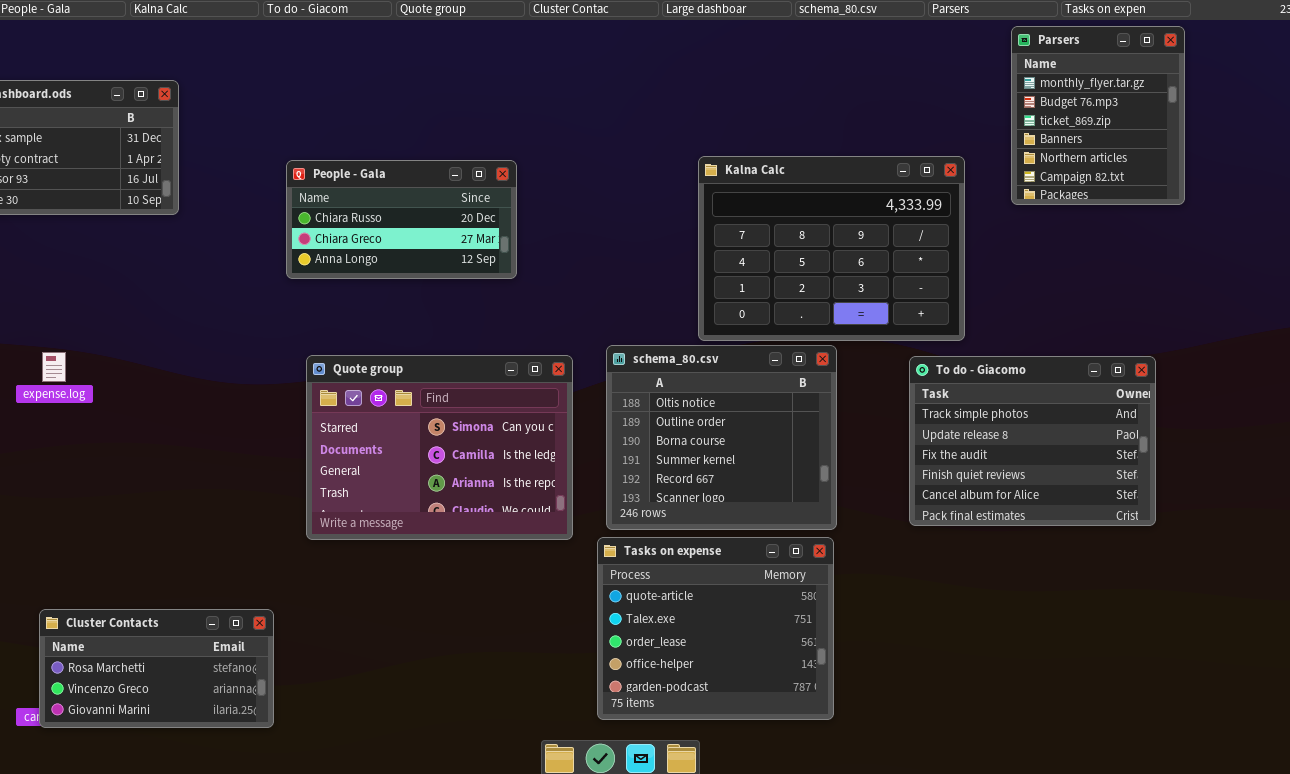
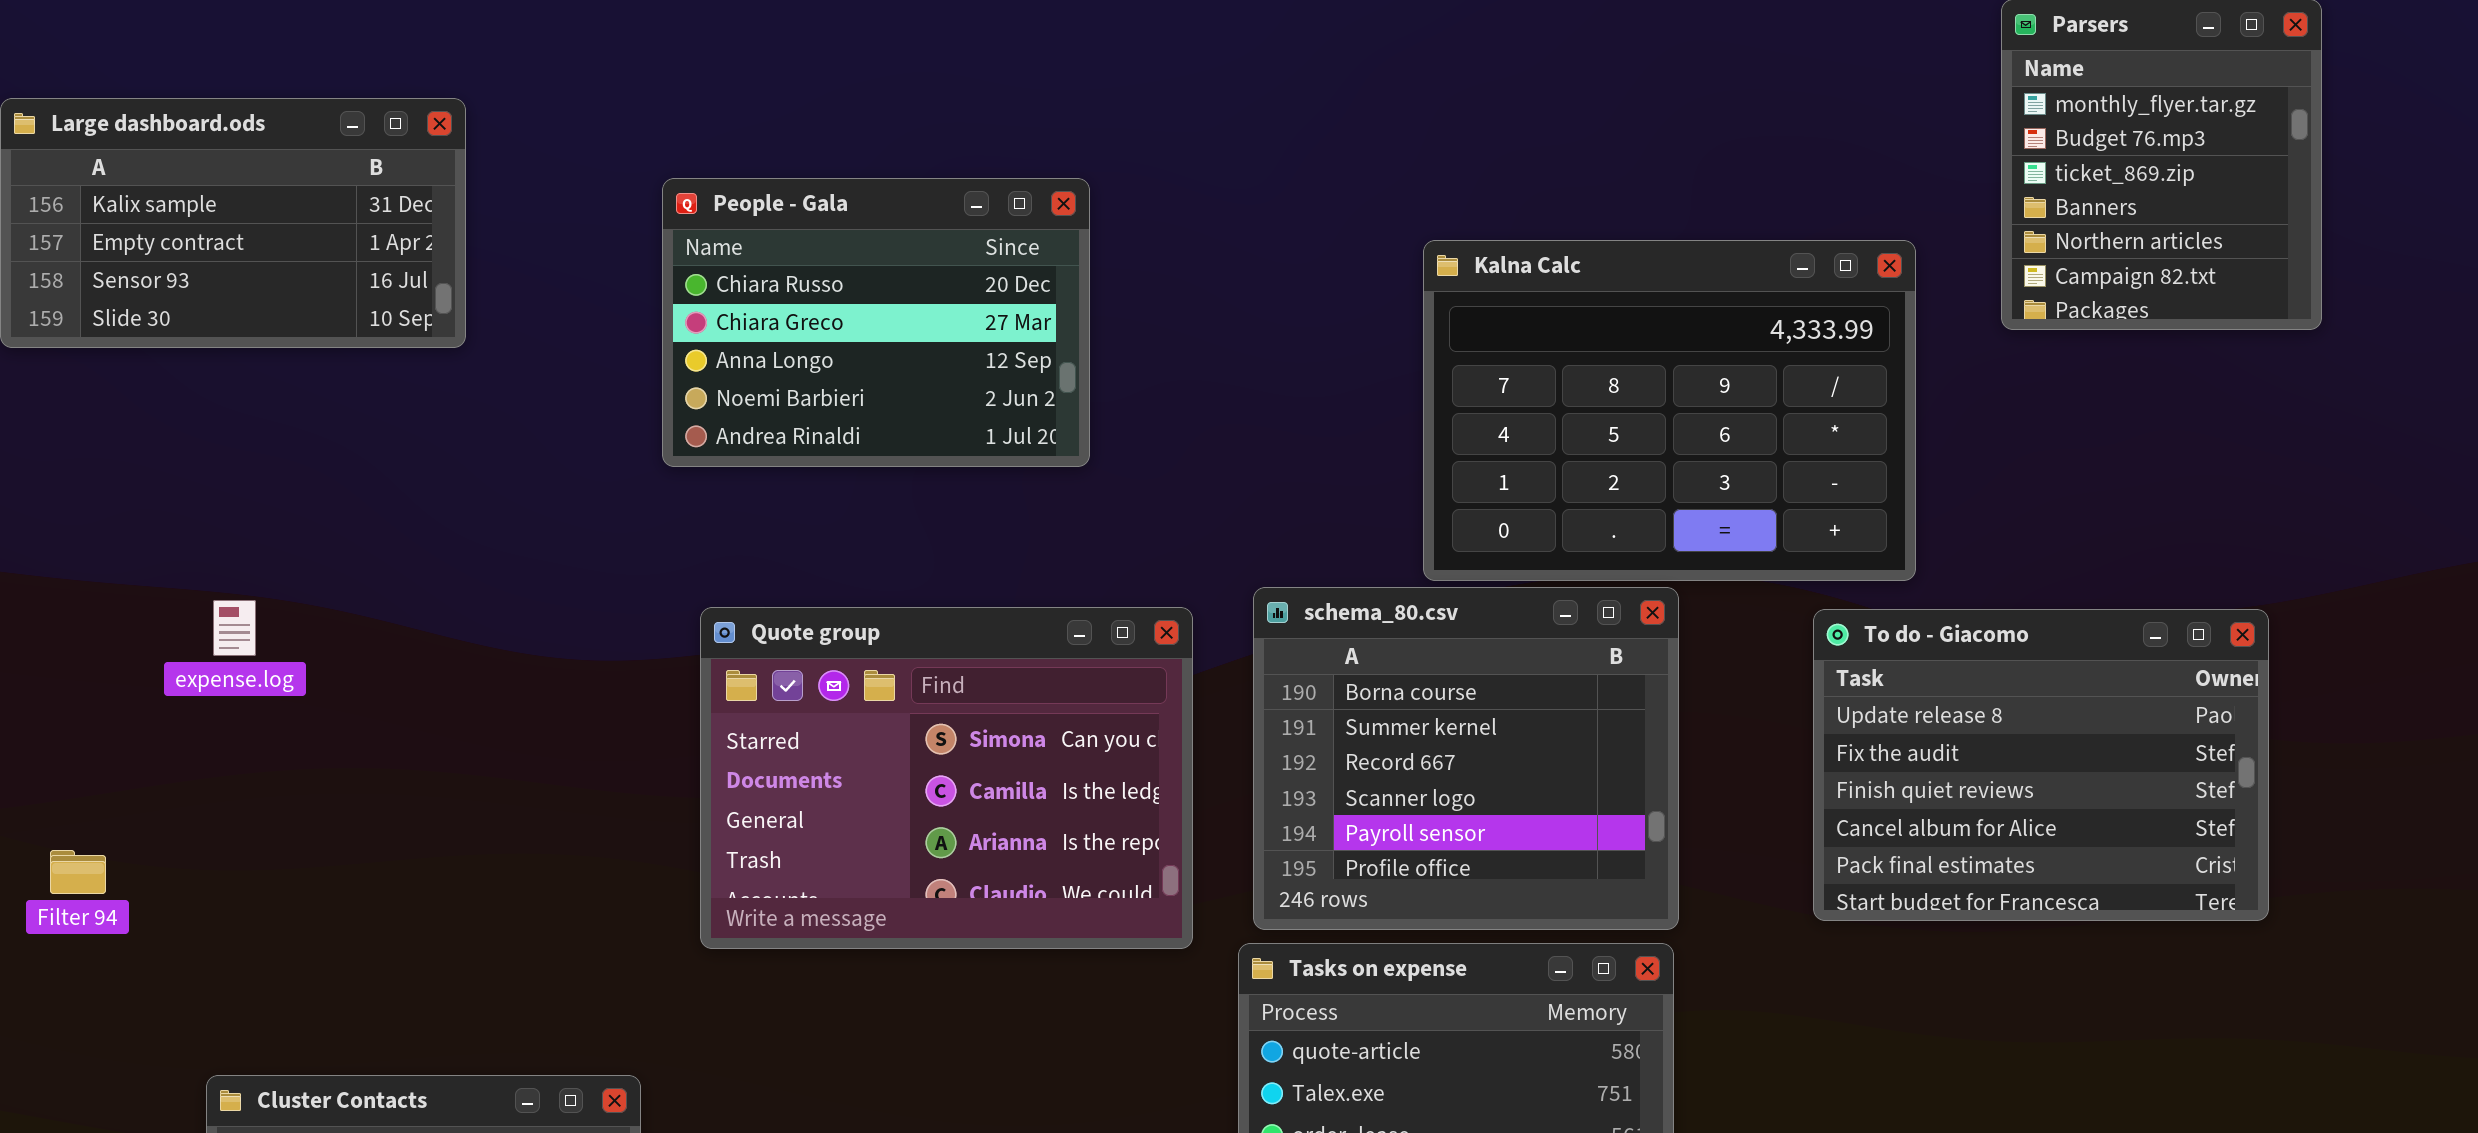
People - Gala: [286,160,517,279] -> [662,178,1090,467], resized
schema_80.csv: [606,345,837,530] -> [1253,587,1679,930], scrolled down 2 rows
To do - Giacomo: [909,356,1156,526] -> [1813,609,2269,921], scrolled down 1 row

